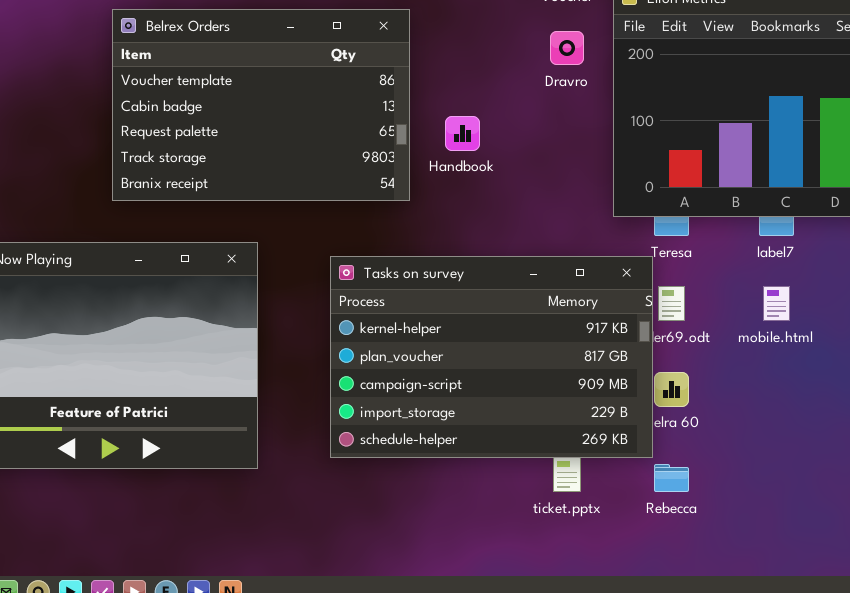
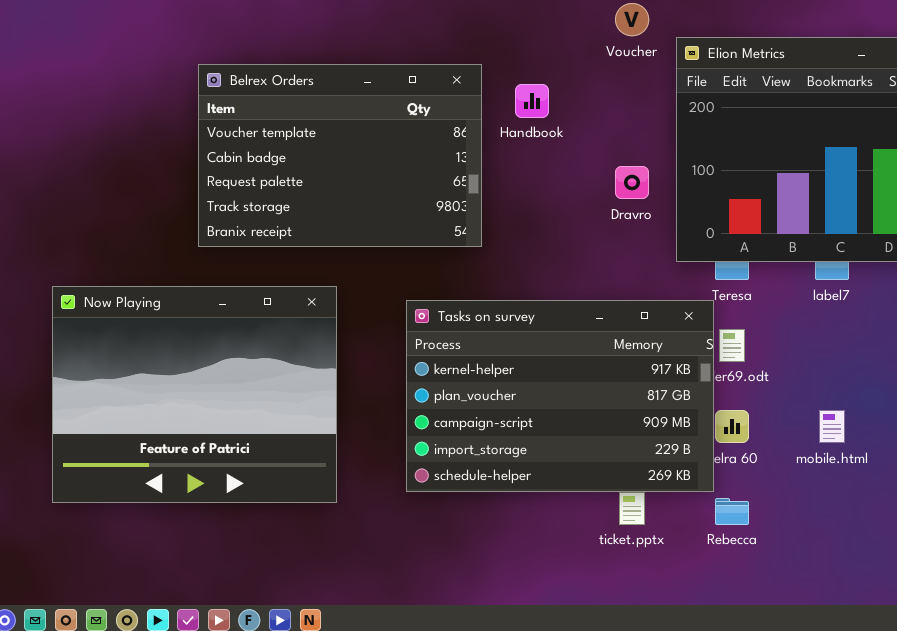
Dravro: [550,31,584,65] -> [615,166,649,199], moved
Handbook: [445,116,480,151] -> [515,84,549,118], moved
mobile.html: [763,286,790,321] -> [819,410,845,443], moved

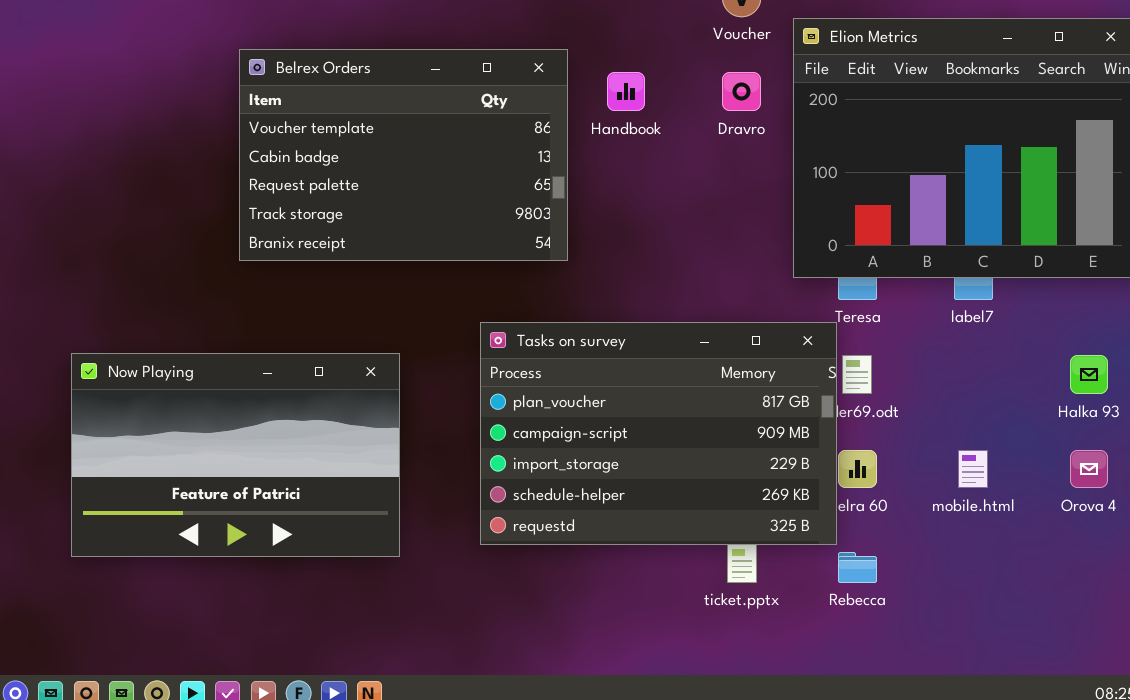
Dravro: [615,166,649,199] -> [722,72,761,111], moved
Now Playing: [52,286,337,503] -> [71,353,400,557], resized
Tasks on survey: [406,300,714,492] -> [480,322,837,545], scrolled down 1 row

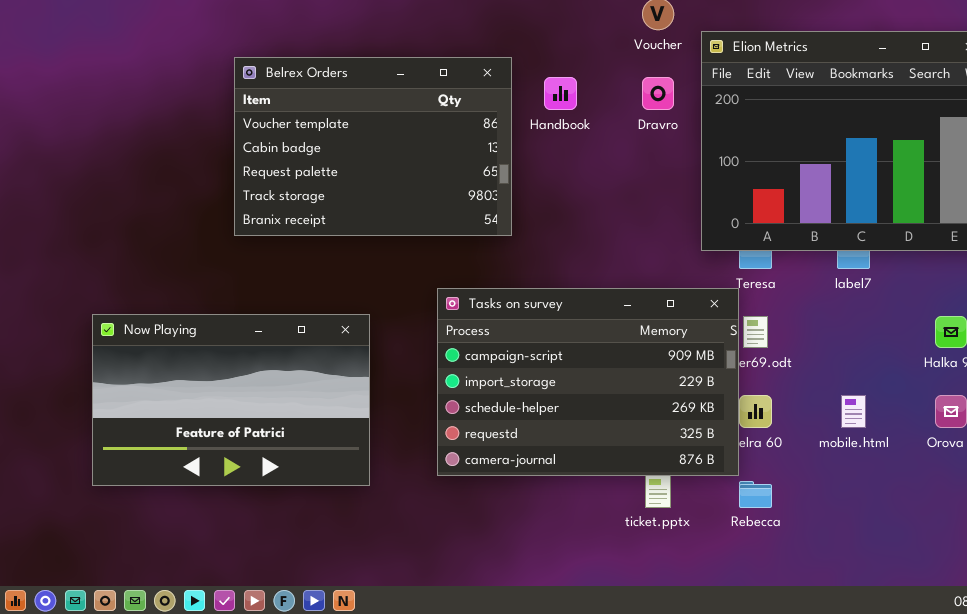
Tasks on survey: [480,322,837,545] -> [437,288,739,476], scrolled down 1 row

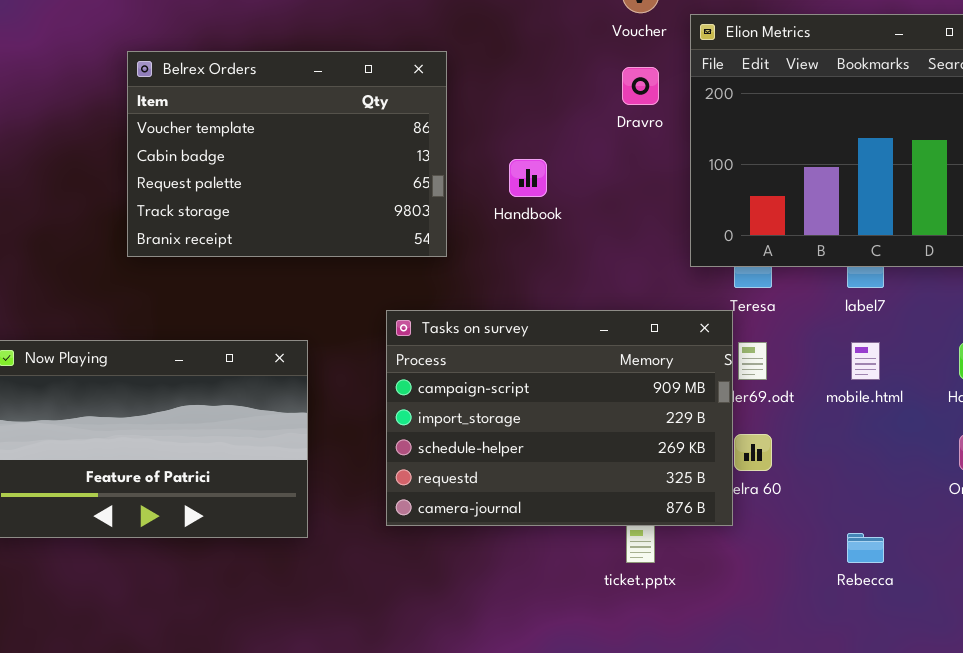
Belrex Orders: [234,57,512,236] -> [127,51,447,257], moved
Handbook: [544,77,577,110] -> [509,159,547,197], moved
mobile.html: [841,395,866,428] -> [851,342,880,380], moved
Rebecca: [739,481,772,508] -> [847,533,884,563], moved

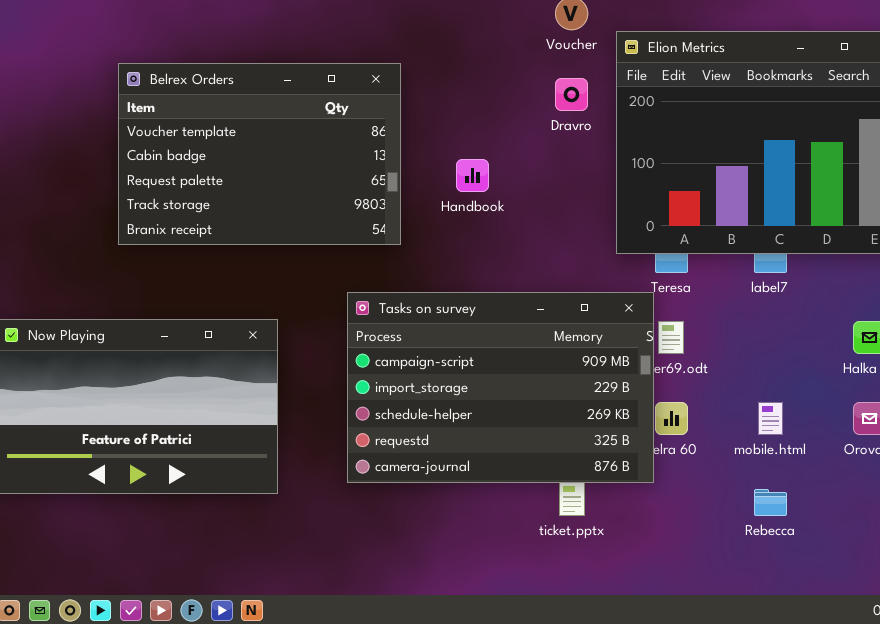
mobile.html: [851,342,880,380] -> [758,402,783,435], moved

